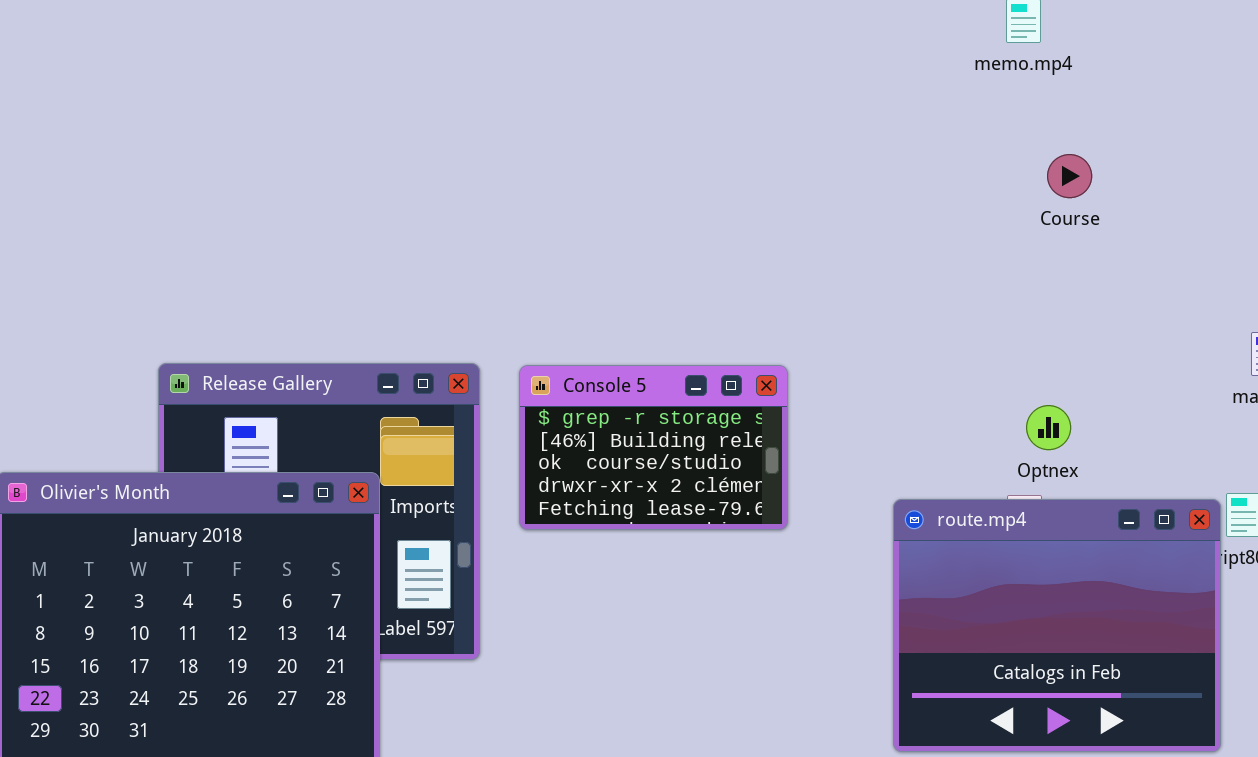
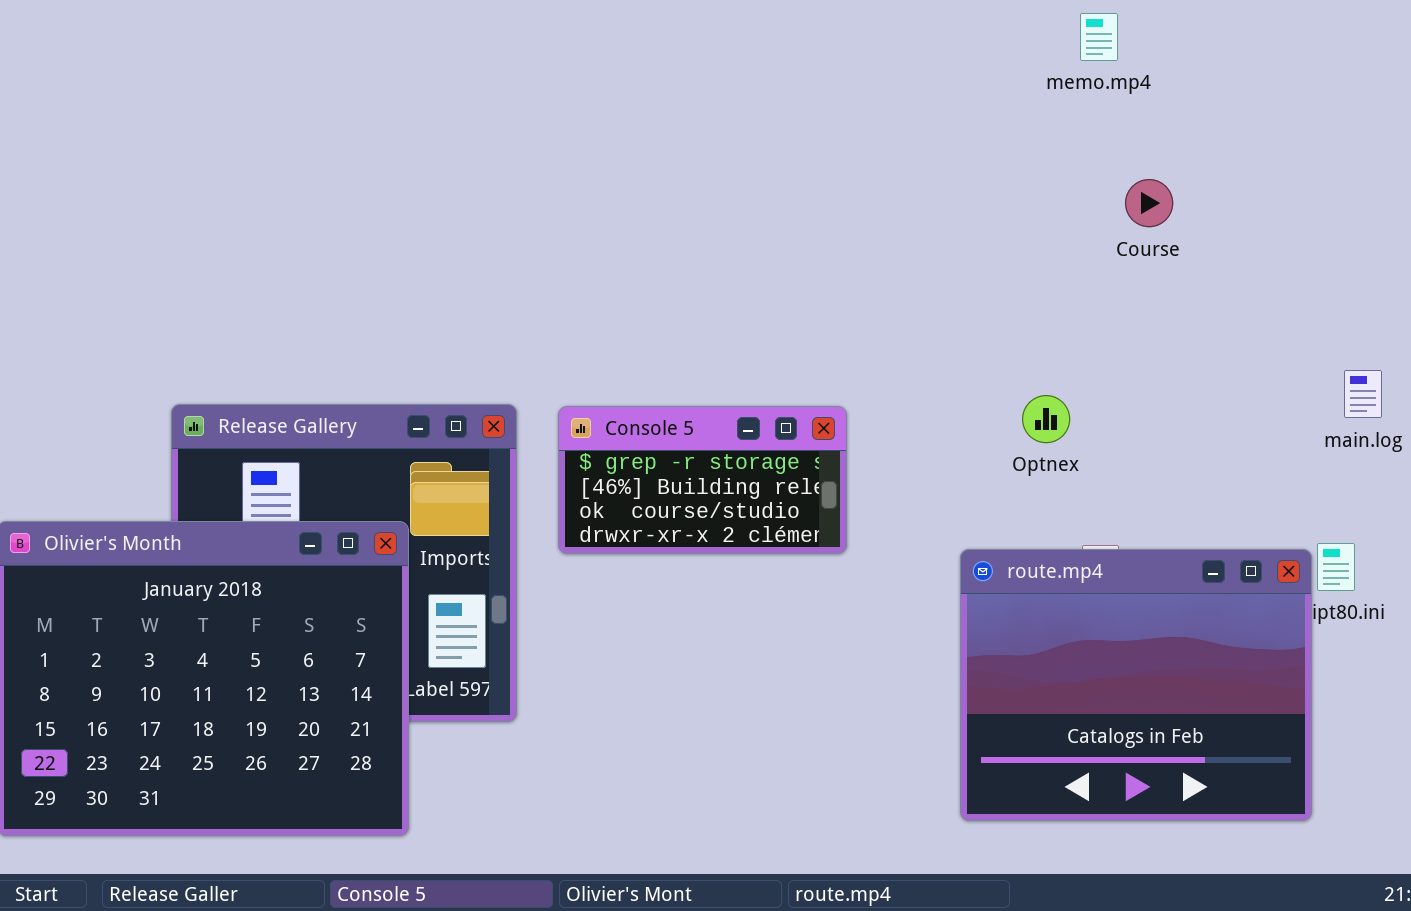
Console 5: [519,365,788,530] -> [558,406,847,554], resized
Optnex: [1026,405,1071,450] -> [1022,395,1070,443], moved

